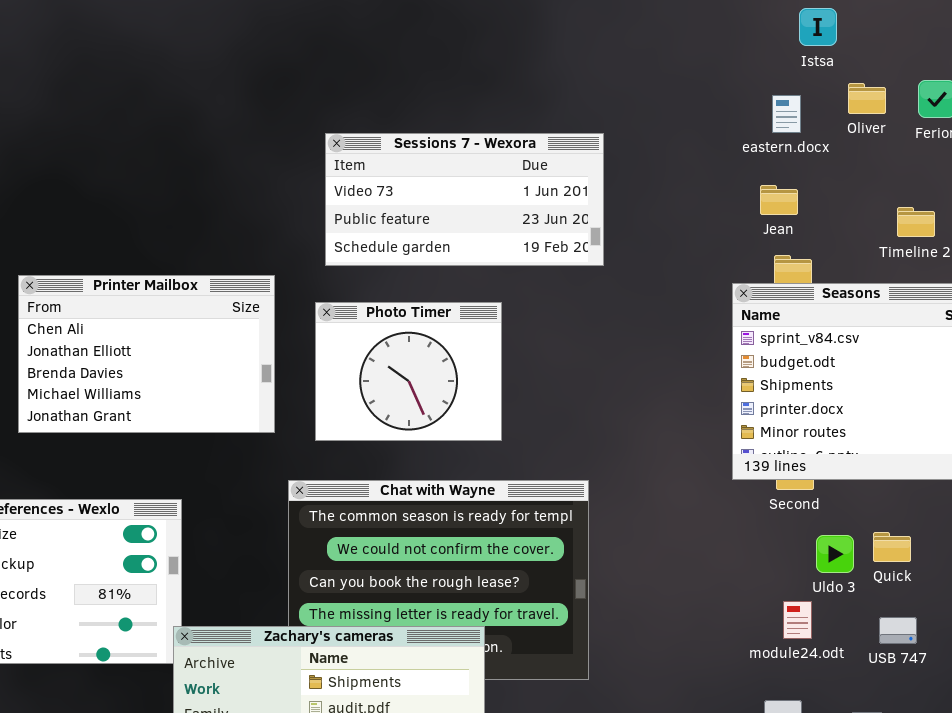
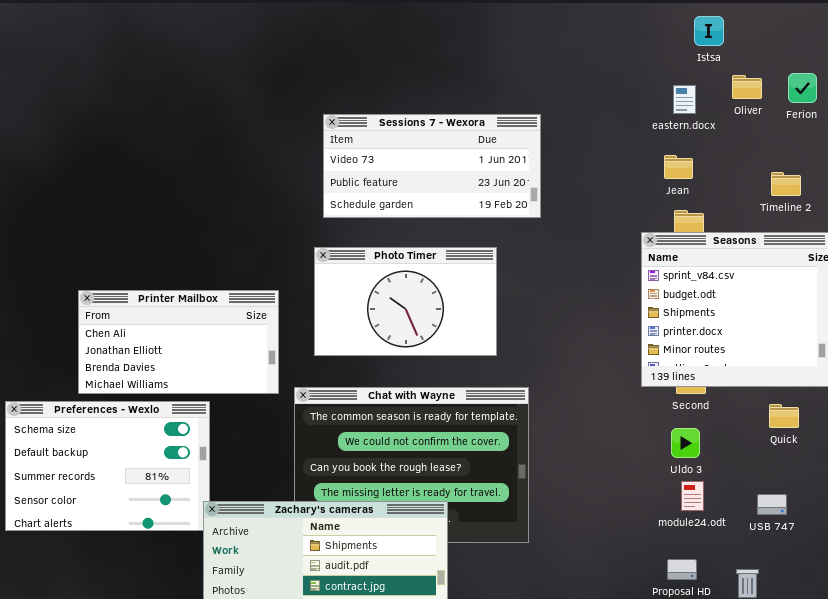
Printer Mailbox: [18,275,275,433] -> [78,290,279,394], moved, resized
Photo Timer: [315,302,502,441] -> [314,247,497,356], resized
Quick: [873,532,911,562] -> [769,404,799,428], moved
Uldo 3: [816,535,854,573] -> [671,428,700,458], moved

